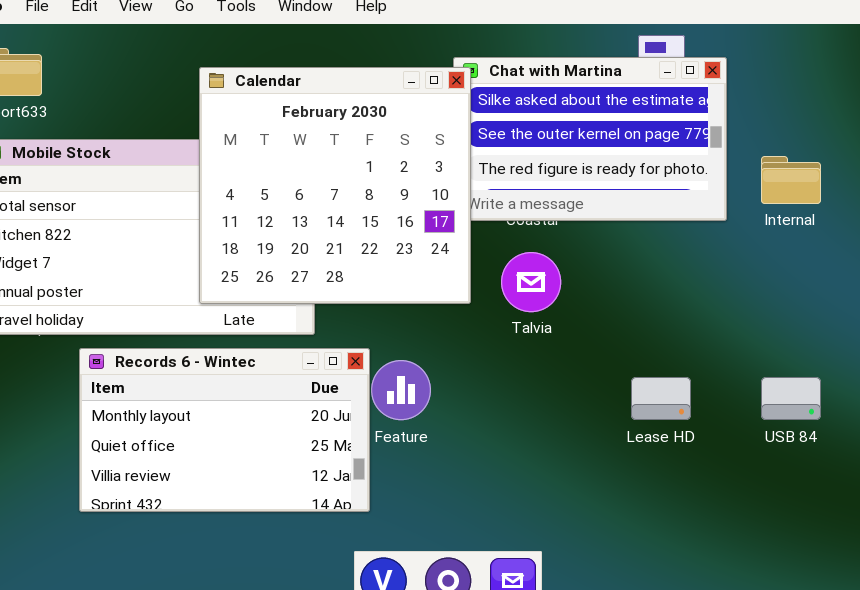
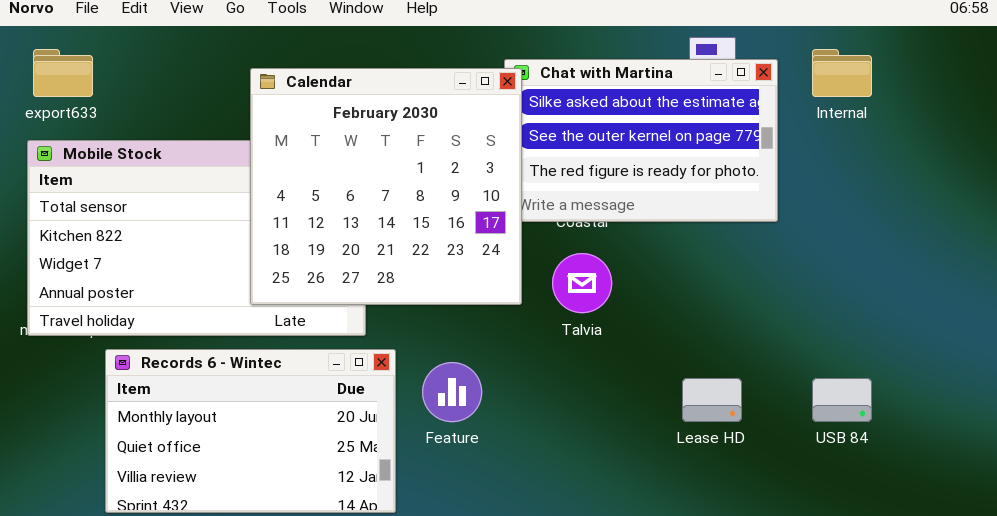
Internal: [761,156,821,204] -> [812,49,872,97], moved
Records 6 - Wintec: [79,348,370,512] -> [105,349,396,513], moved

